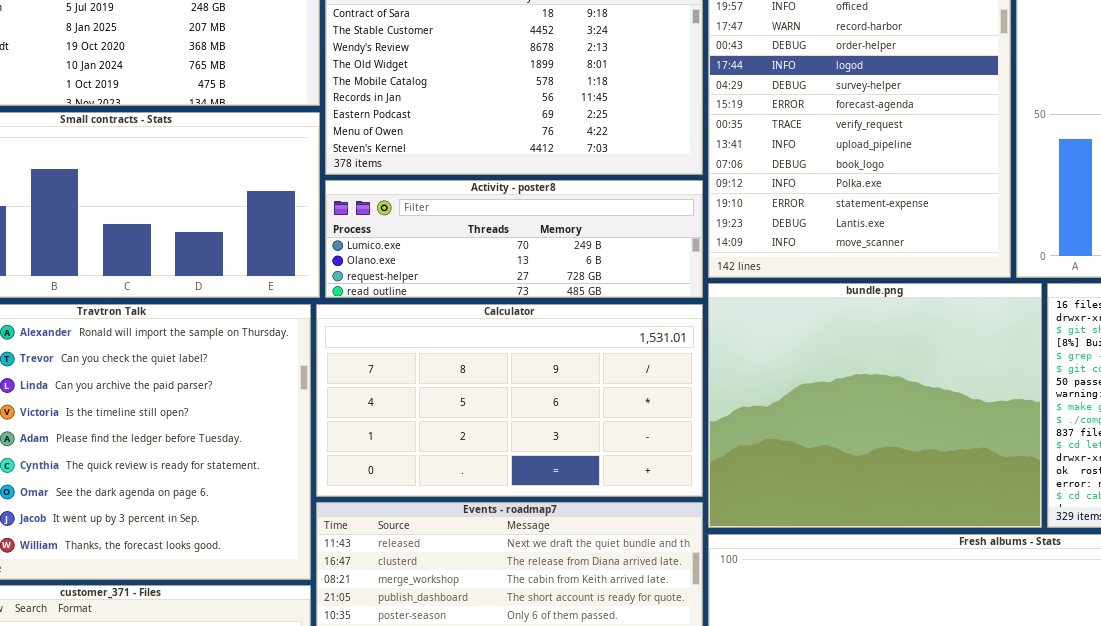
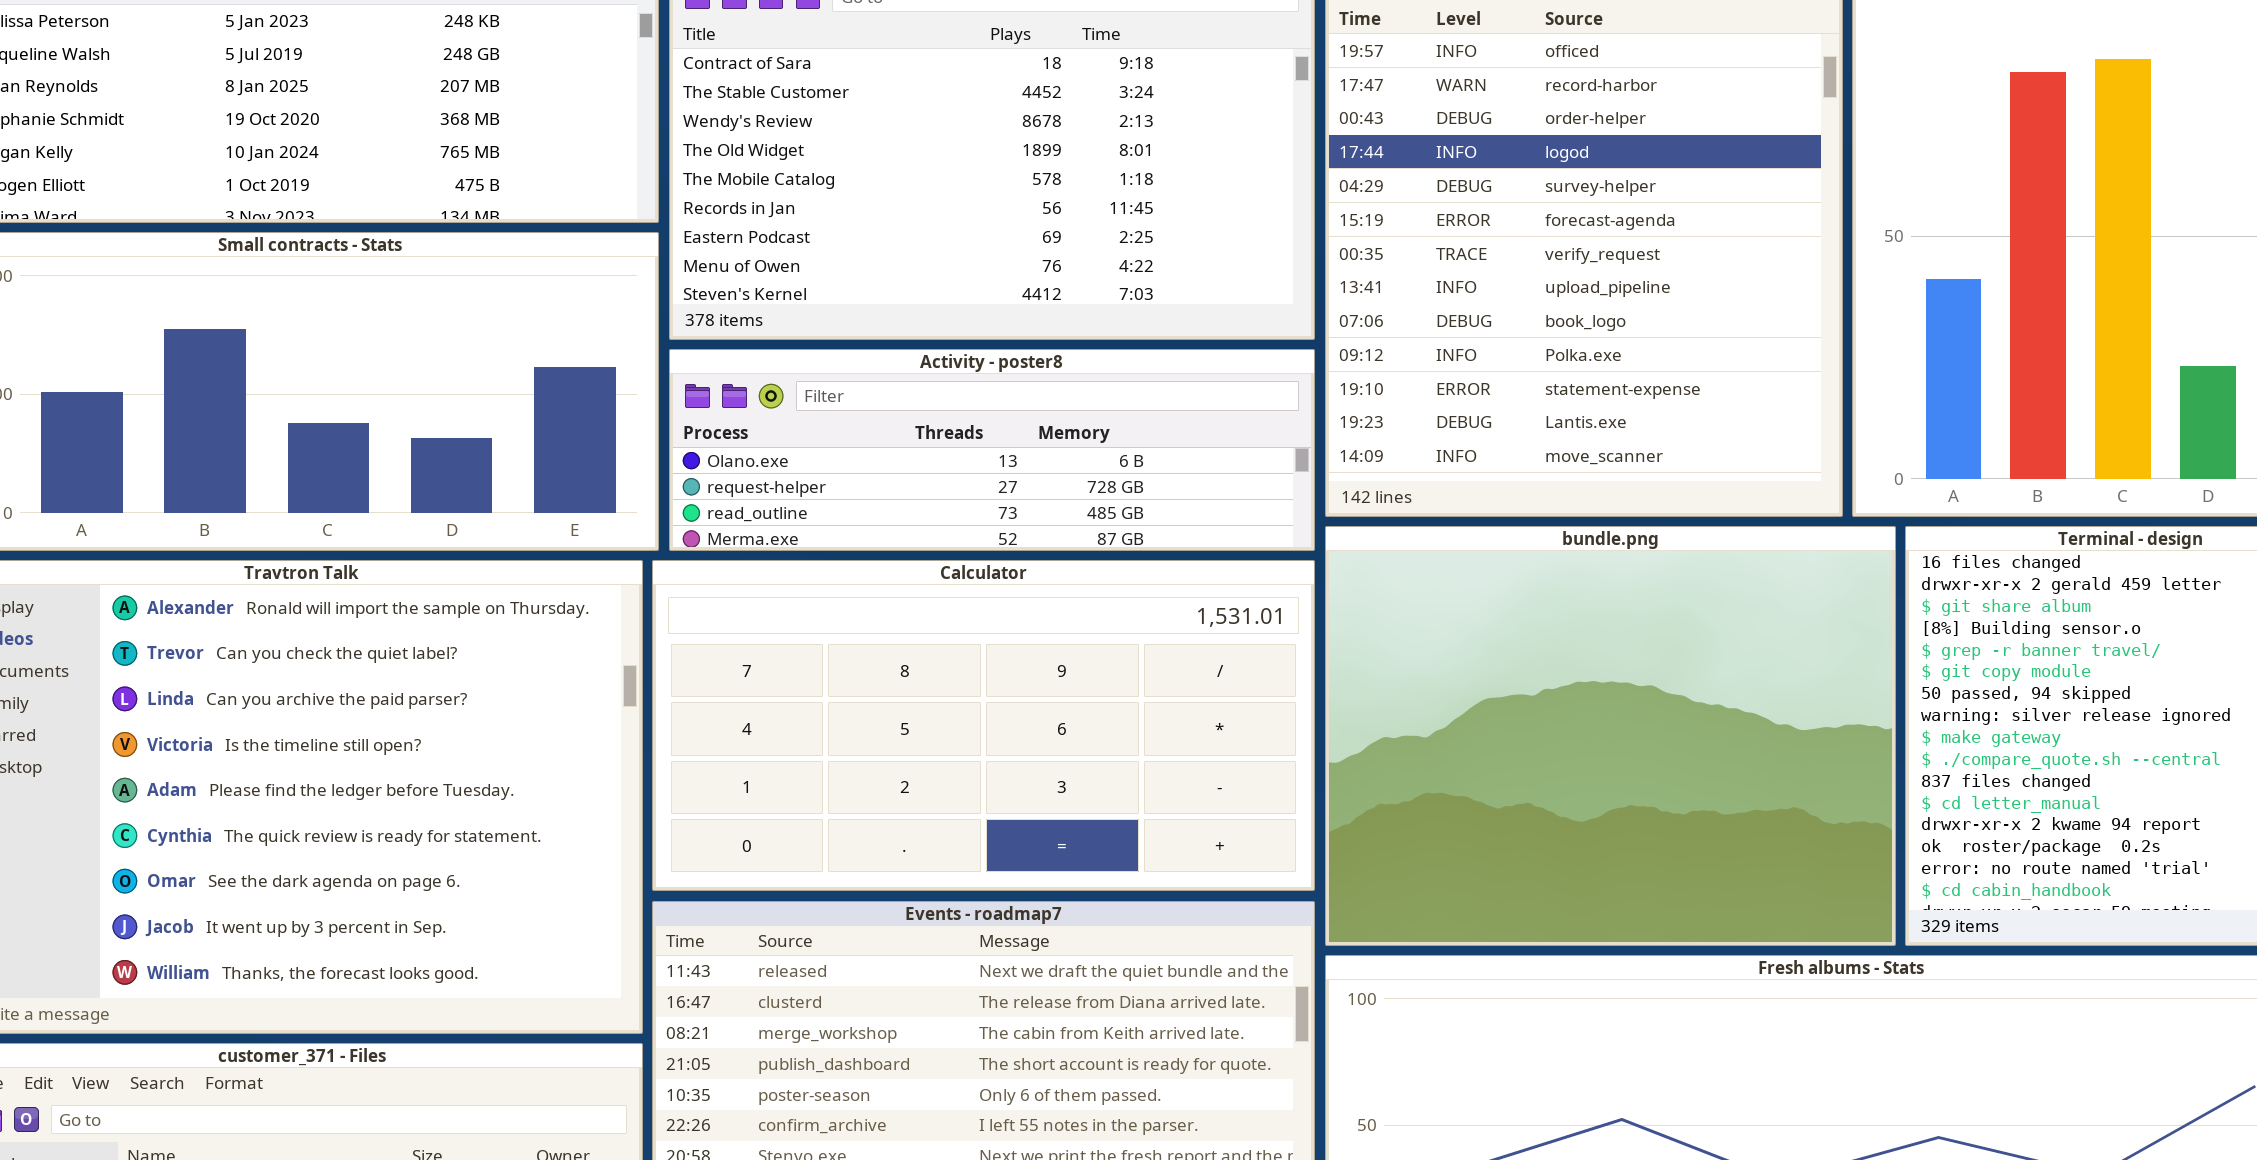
Activity - poster8: [325,180,703,298] -> [669,349,1315,551], scrolled down 1 row

